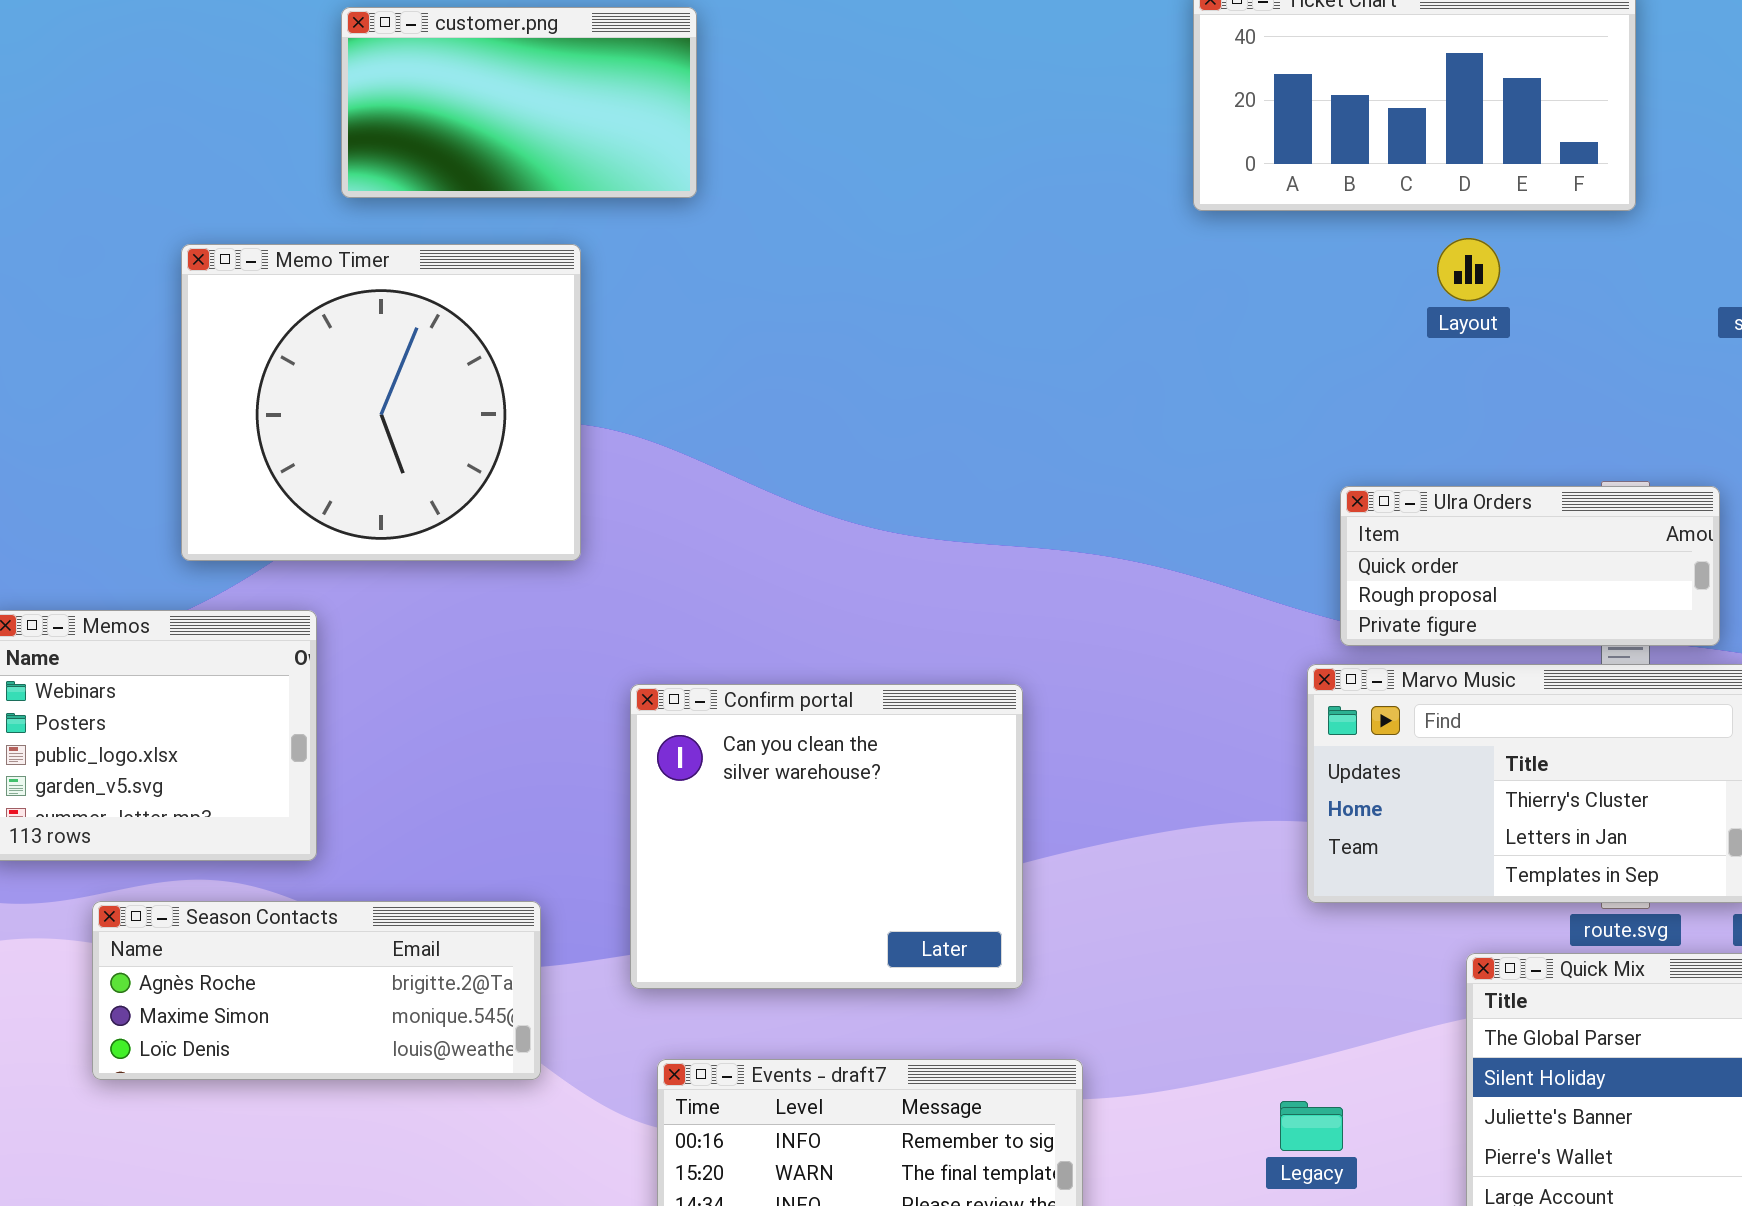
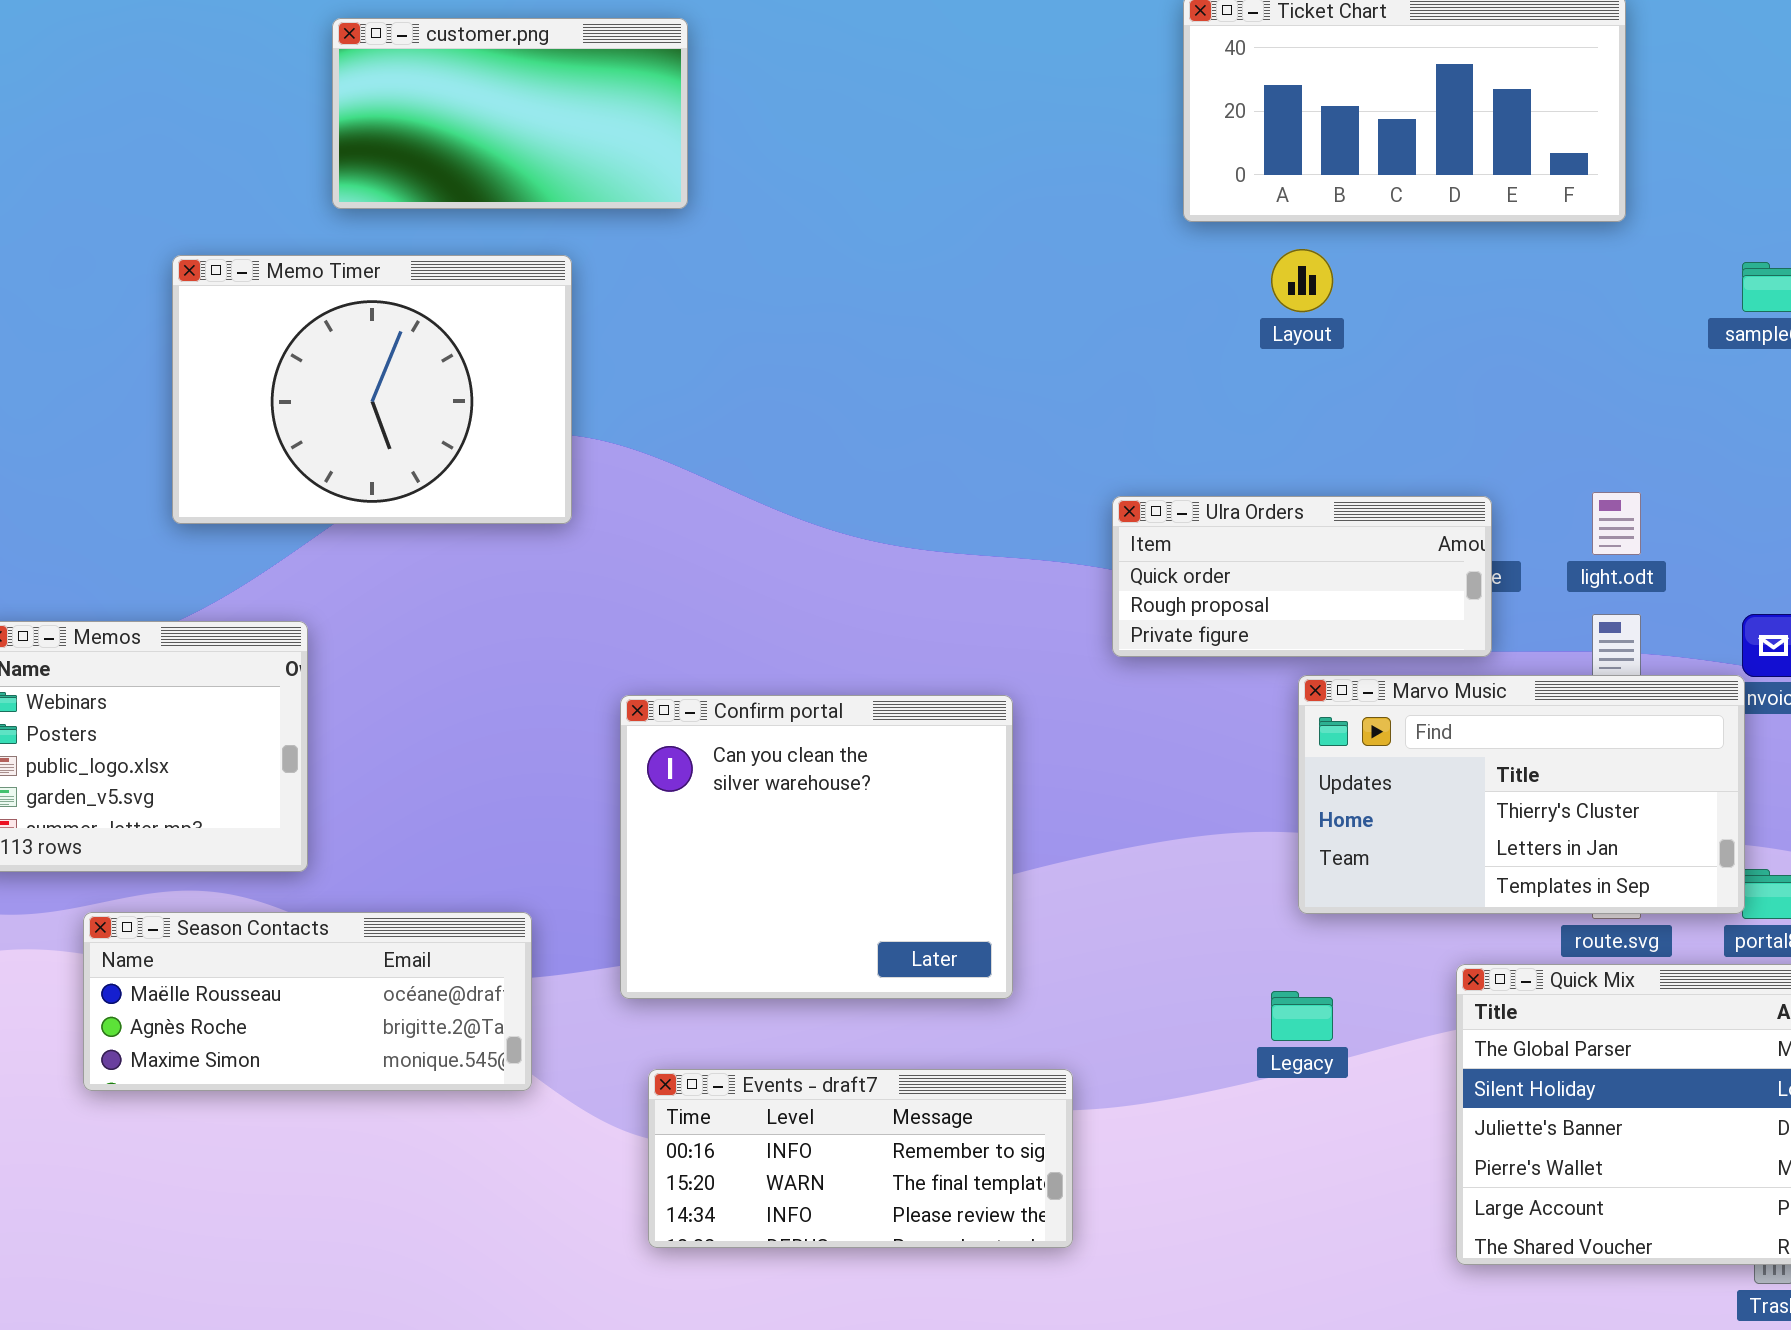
Layout: [1437,238,1500,301] -> [1271,249,1333,312], moved
Memo Timer: [181,244,581,561] -> [172,255,572,524], resized
Ulra Orders: [1340,486,1720,646] -> [1112,496,1492,657], moved
Season Contacts: [92,901,541,1080] -> [83,912,532,1091], scrolled up 1 row
Legacy: [1280,1101,1343,1151] -> [1271,991,1333,1041], moved

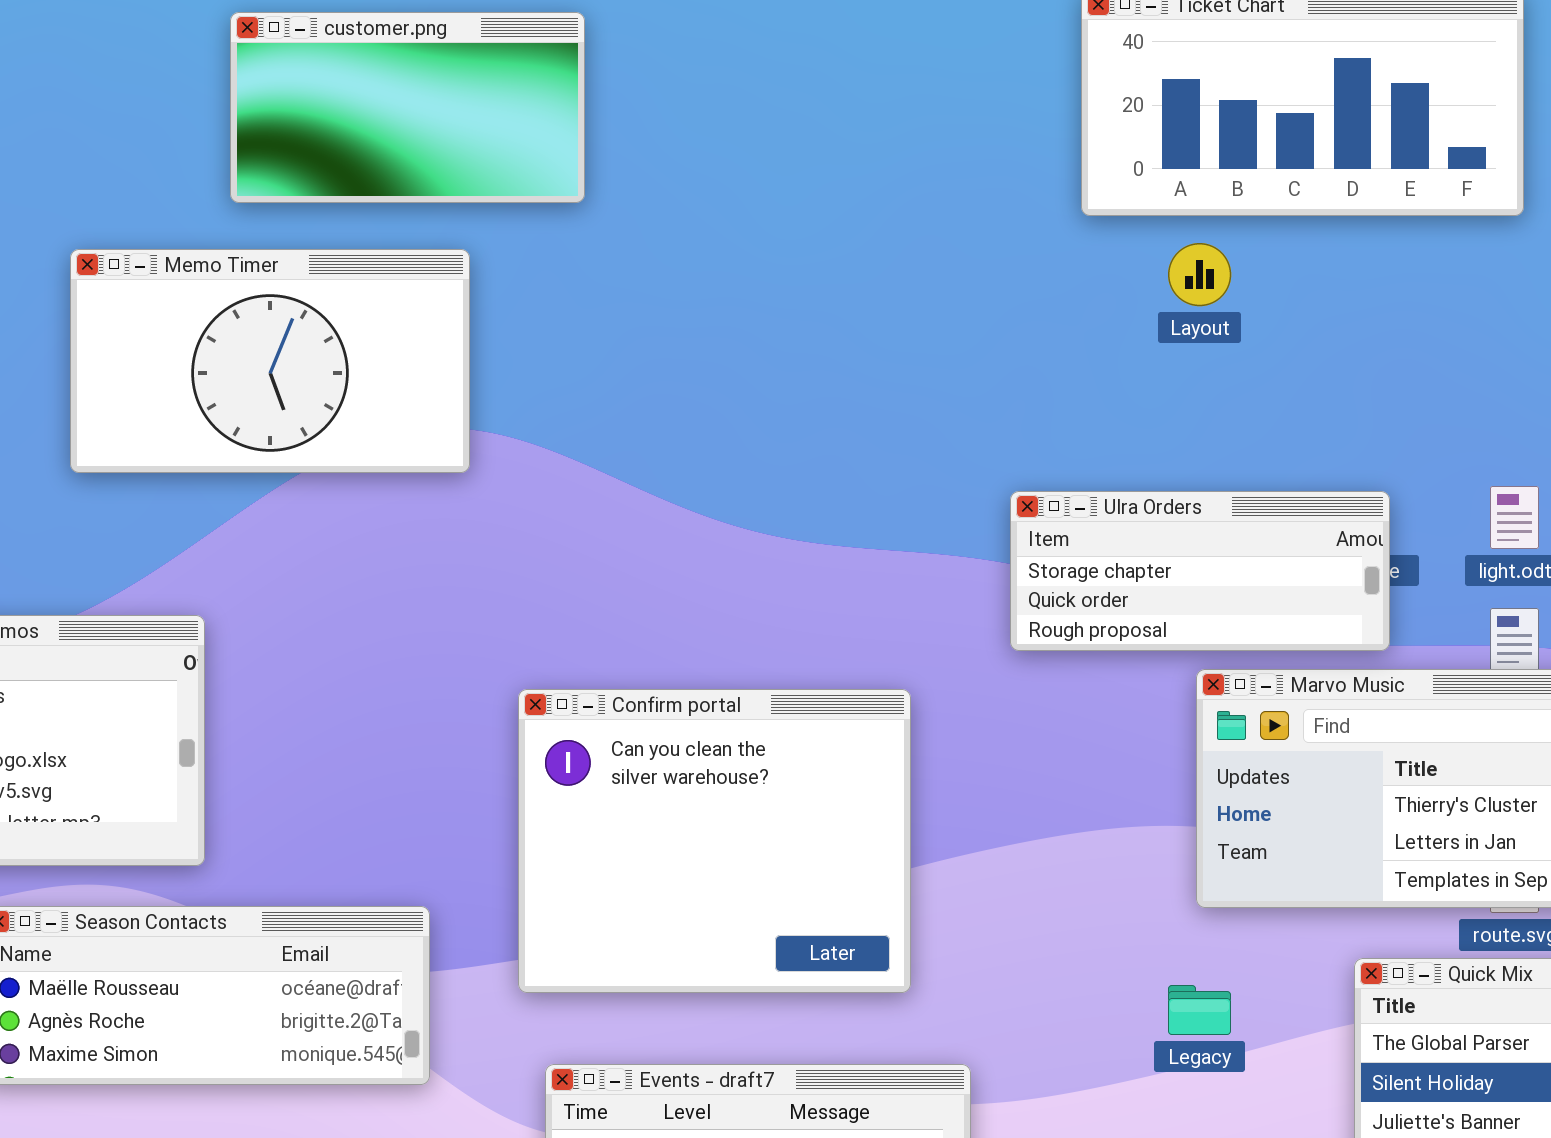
Memo Timer: [172,255,572,524] -> [70,249,470,473], resized
Ulra Orders: [1112,496,1492,657] -> [1010,491,1390,651], scrolled up 1 row

